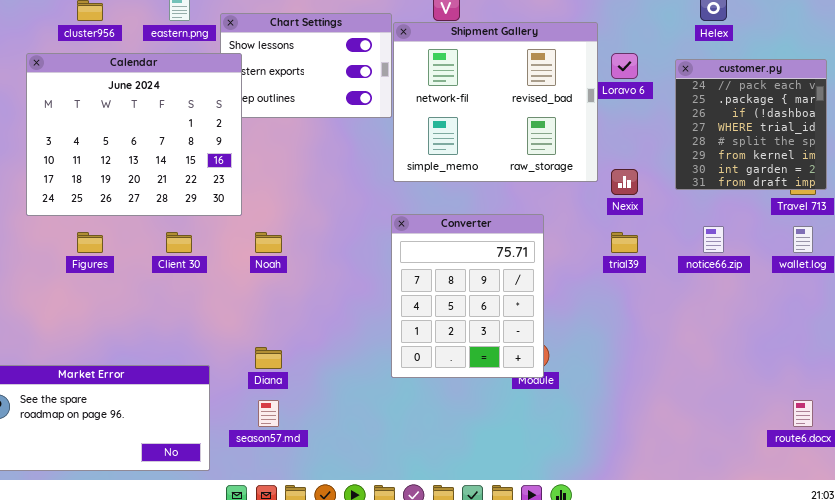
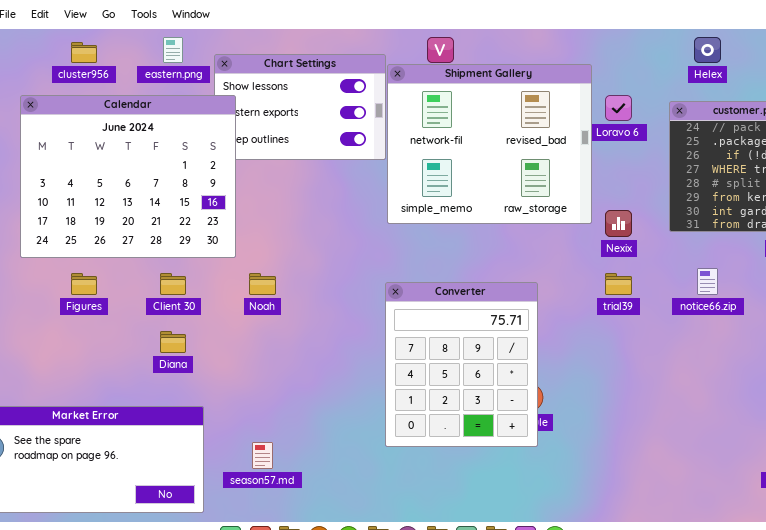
Converter: [391,214,544,378] -> [385,282,538,447], moved
Diana: [255,347,282,369] -> [160,331,186,353], moved

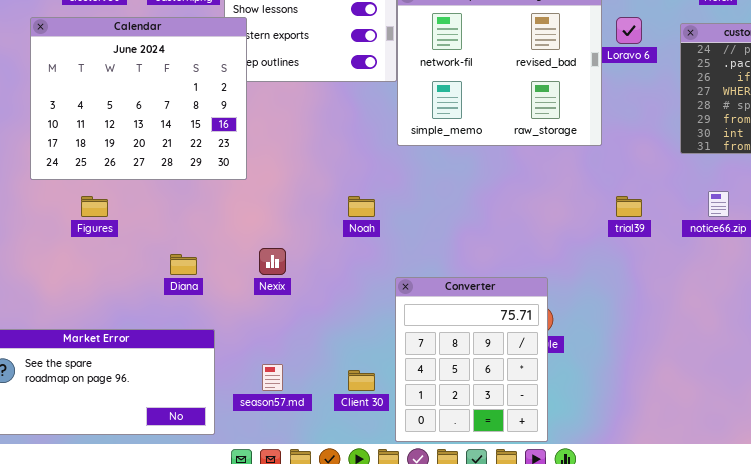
Nexix: [605,210,632,237] -> [259,248,286,275], moved
Client 30: [160,273,186,295] -> [348,370,375,391], moved
Noah: [249,273,276,295] -> [348,196,375,217], moved
Converter: [385,282,538,447] -> [395,277,548,442], moved

